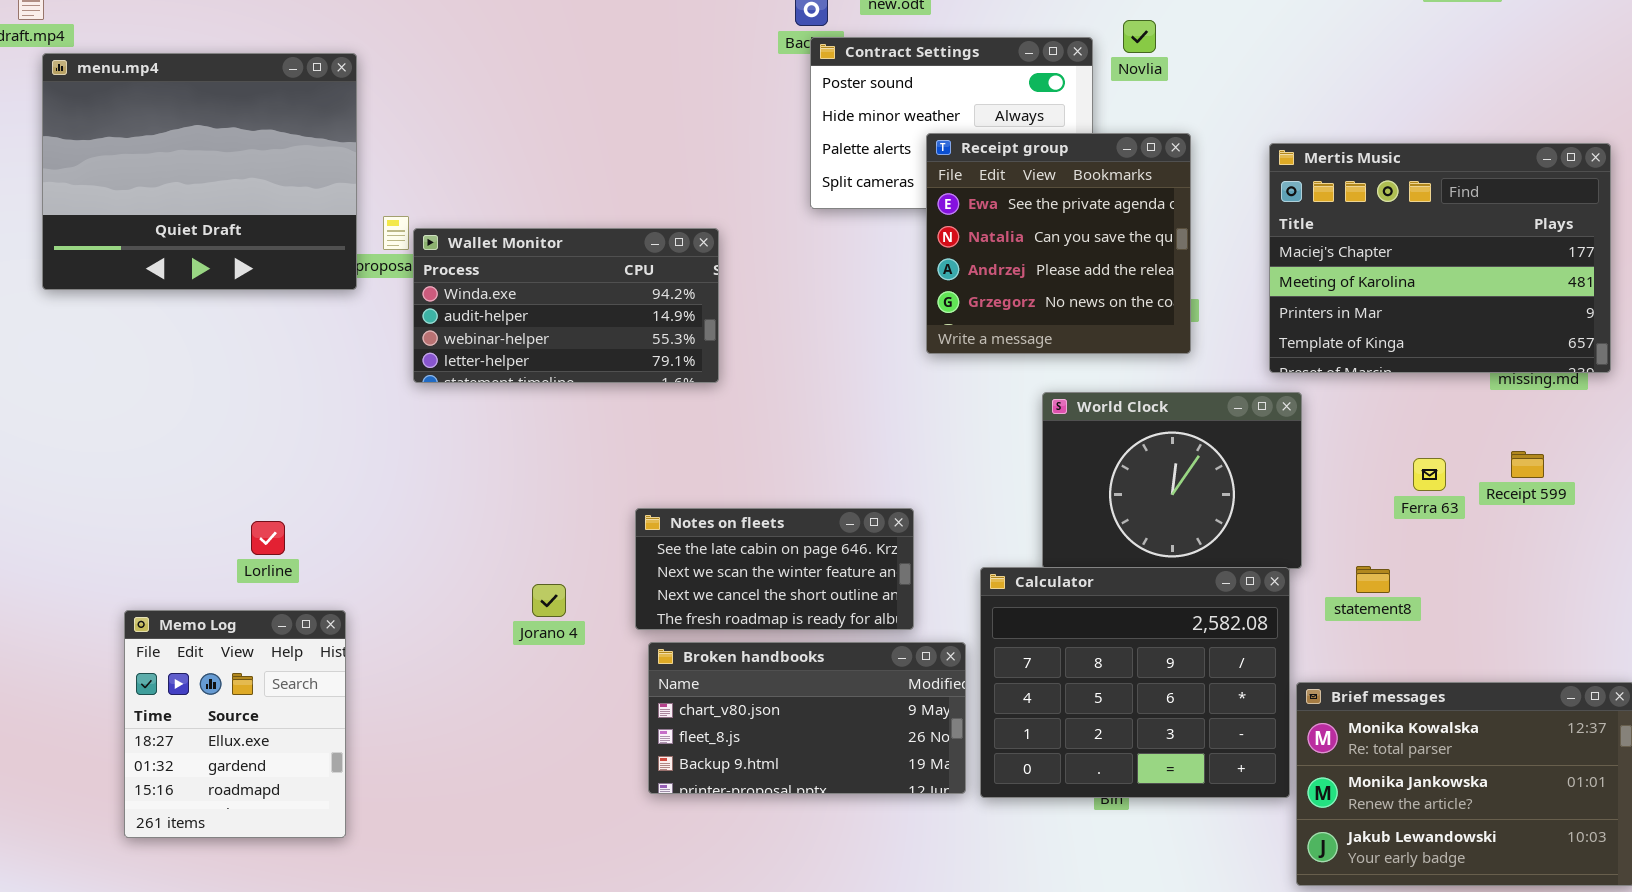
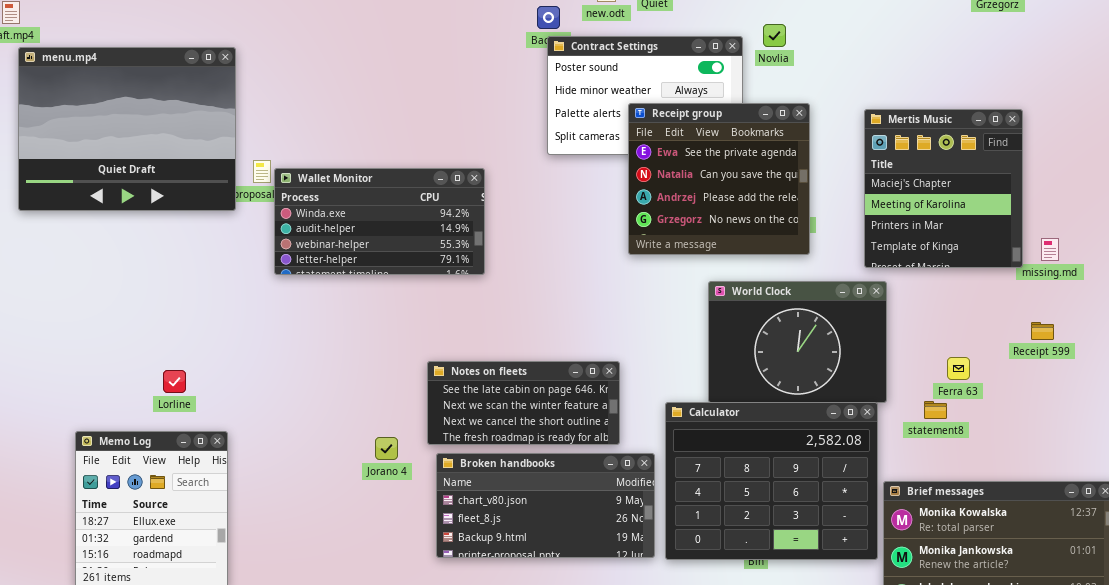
Mertis Music: [1269,143,1611,373] -> [864,109,1023,268], resized
Ferra 63: [1413,458,1446,491] -> [947,357,970,380], moved
Jorano 4: [532,584,566,617] -> [375,437,398,460], moved

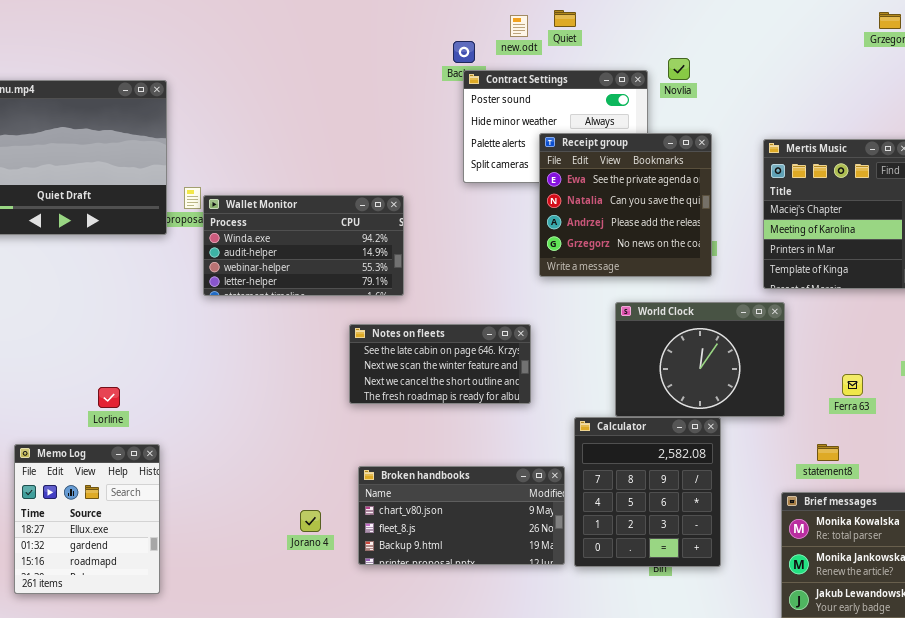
Notes on fleets: [427,361,620,445] -> [349,324,531,404], moved
statement8: [924,401,947,419] -> [817,444,839,461], moved
Calculator: [665,402,878,560] -> [574,417,721,567], resized
Jorano 4: [375,437,398,460] -> [300,510,321,532], moved

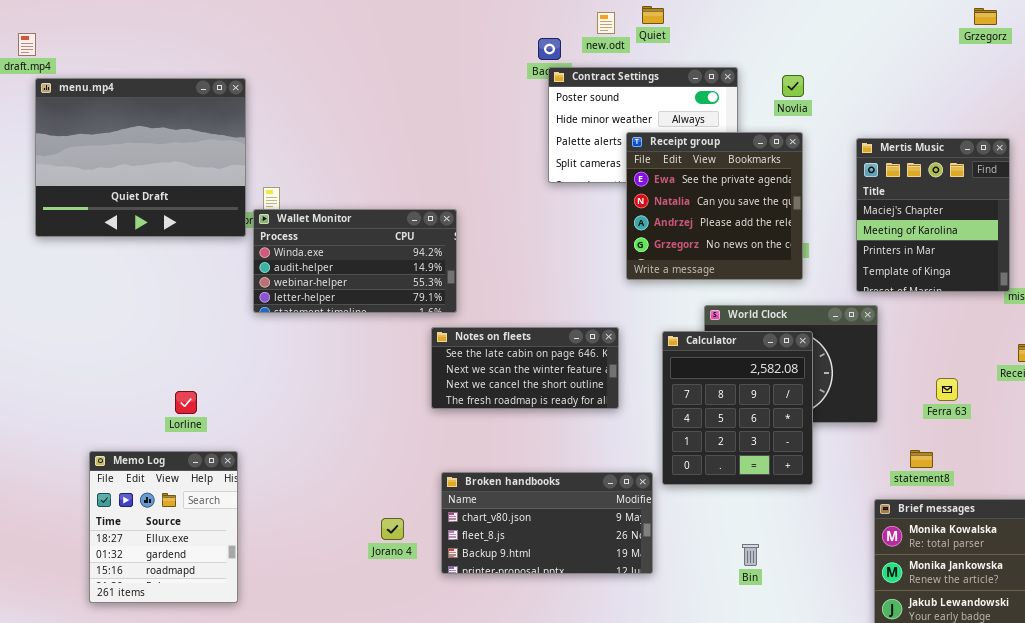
Novlia: [668,58,690,80] -> [782,75,804,97], moved
Wallet Monitor: [203,195,404,296] -> [253,209,457,313], moved
Calculator: [574,417,721,567] -> [662,331,813,485], moved

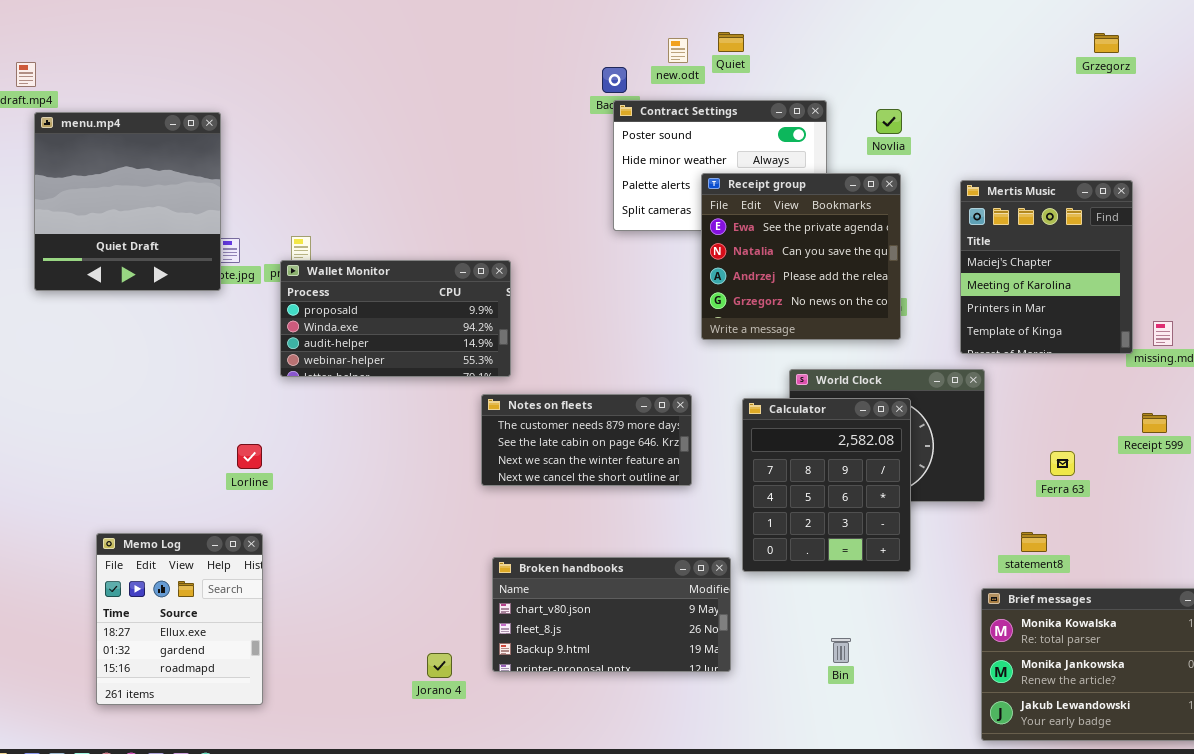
menu.mp4: [35,78,246,237] -> [34,112,221,291], resized
Wallet Monitor: [253,209,457,313] -> [280,260,511,377], scrolled up 1 row
Notes on fleets: [431,327,619,409] -> [481,394,692,486], scrolled up 1 row
Lorline: [175,391,197,414] -> [237,444,262,469], moved
Jorano 4: [381,518,404,540] -> [427,653,452,678], moved

